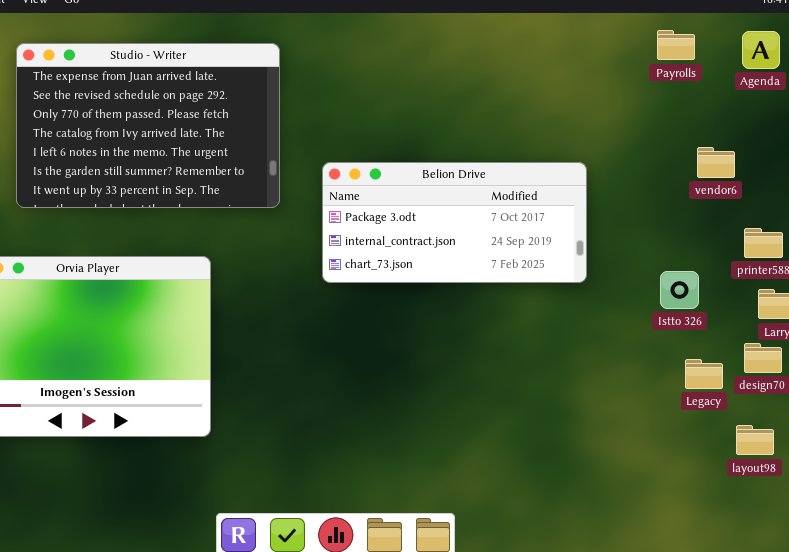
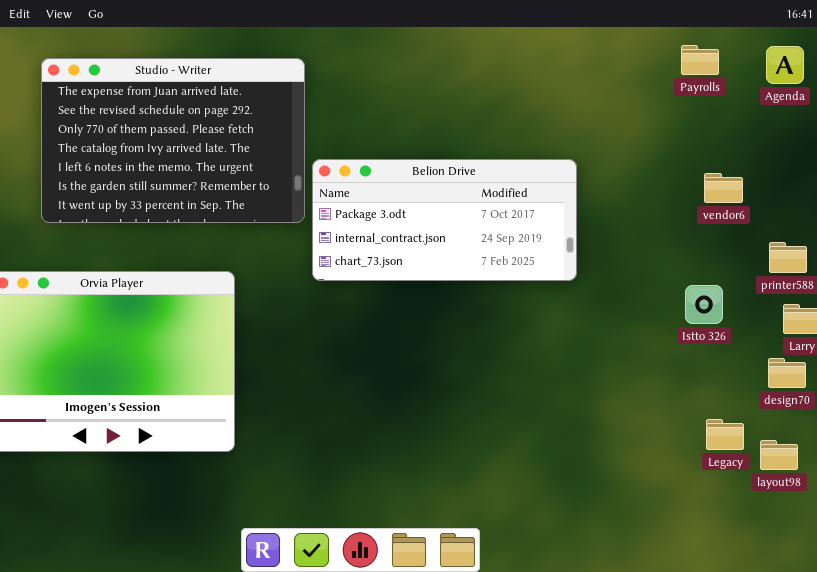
vendor6: [697,147,735,178] -> [704,173,743,203], moved
Belion Drive: [322,162,587,283] -> [312,159,577,281], moved
Legacy: [685,359,723,389] -> [706,419,744,450], moved

